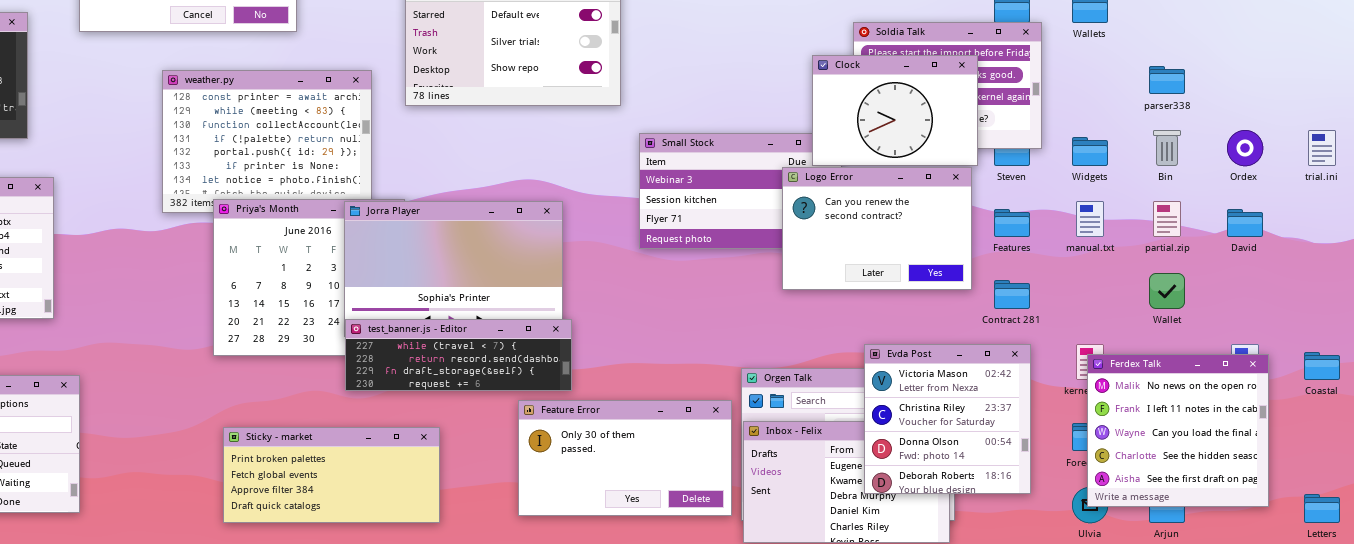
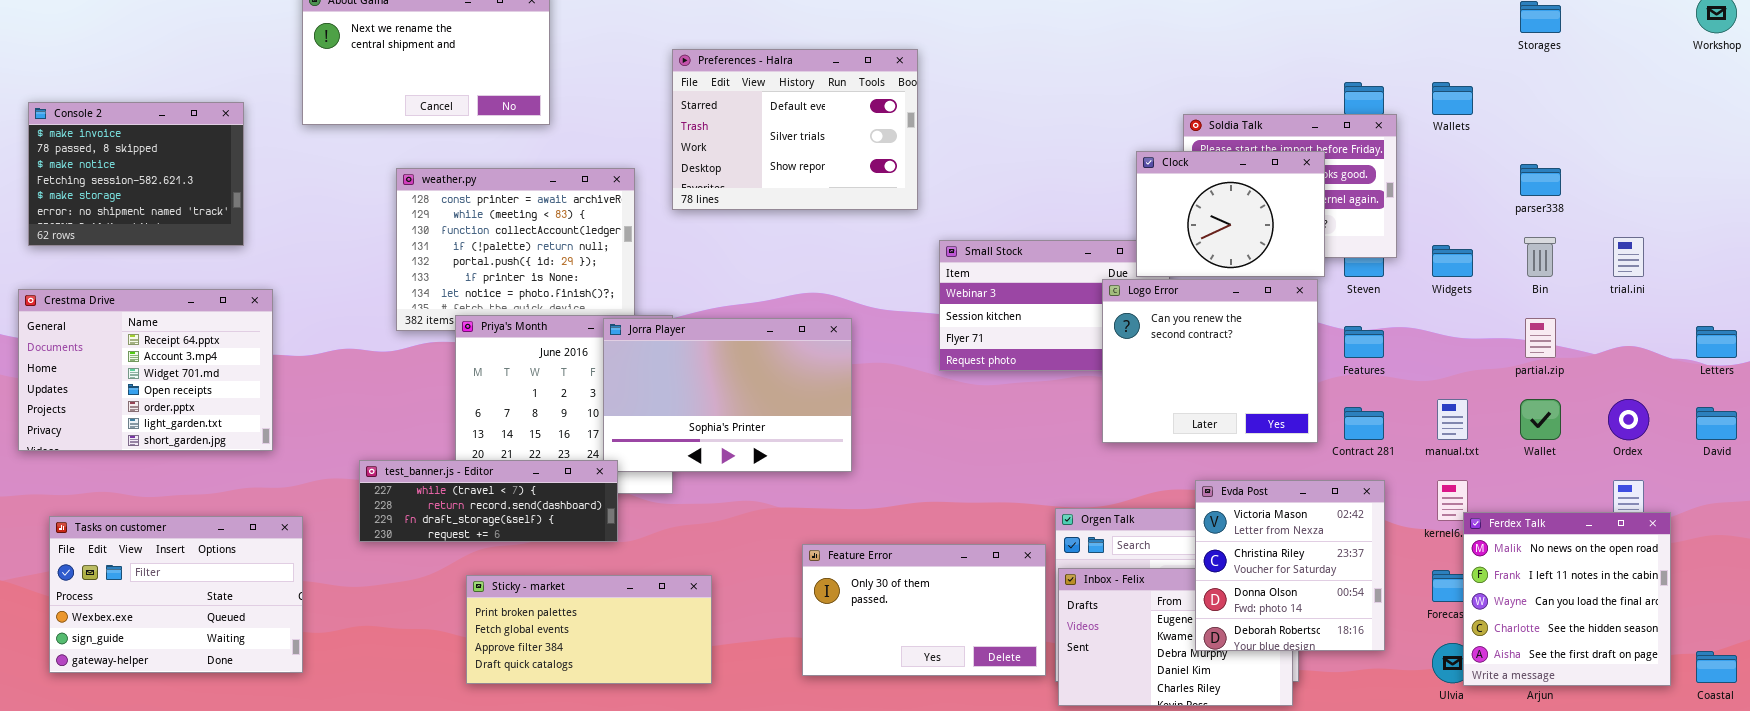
Ordex: [1227,130,1263,166] -> [1608,399,1649,440], moved
trial.ini: [1308,130,1336,166] -> [1613,237,1644,277], moved
Logo Error: [782,167,972,290] -> [1102,279,1318,443], resized
manual.txt: [1076,201,1104,237] -> [1437,399,1468,440], moved
David: [1227,209,1263,237] -> [1696,407,1737,440], moved
test_banner.js - Editor: [345,319,572,391] -> [359,460,618,542], moved
Coastal: [1304,352,1340,380] -> [1696,651,1737,683], moved
Ferdex Talk: [1087,354,1269,507] -> [1463,512,1671,686], moved
Letters: [1304,494,1340,523] -> [1696,326,1737,358], moved

